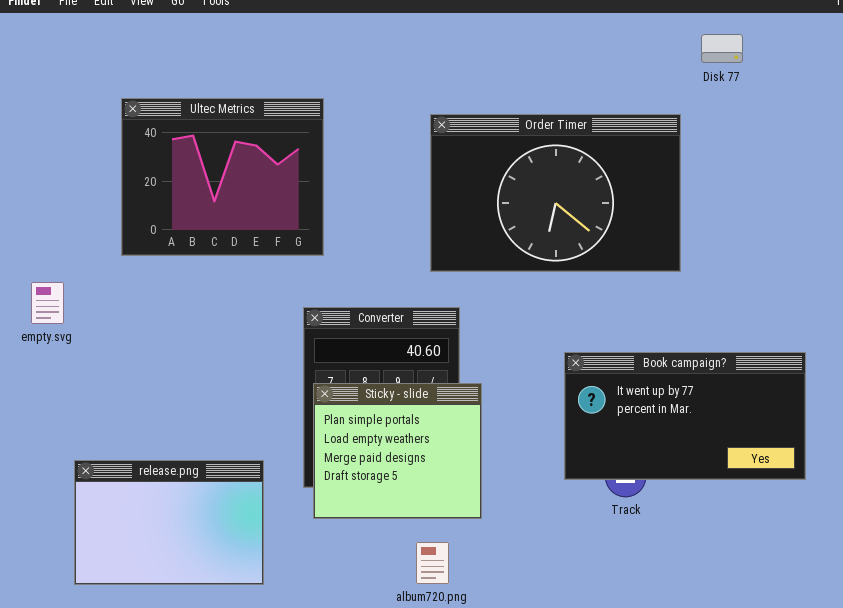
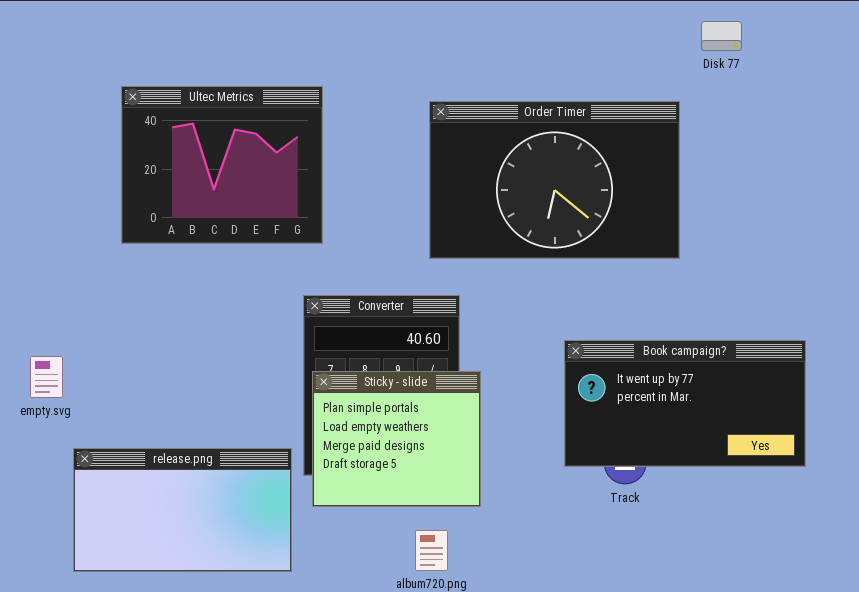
empty.svg: [31,282,64,324] -> [30,356,63,398], moved
release.png: [74,460,264,585] -> [73,448,292,572], resized

